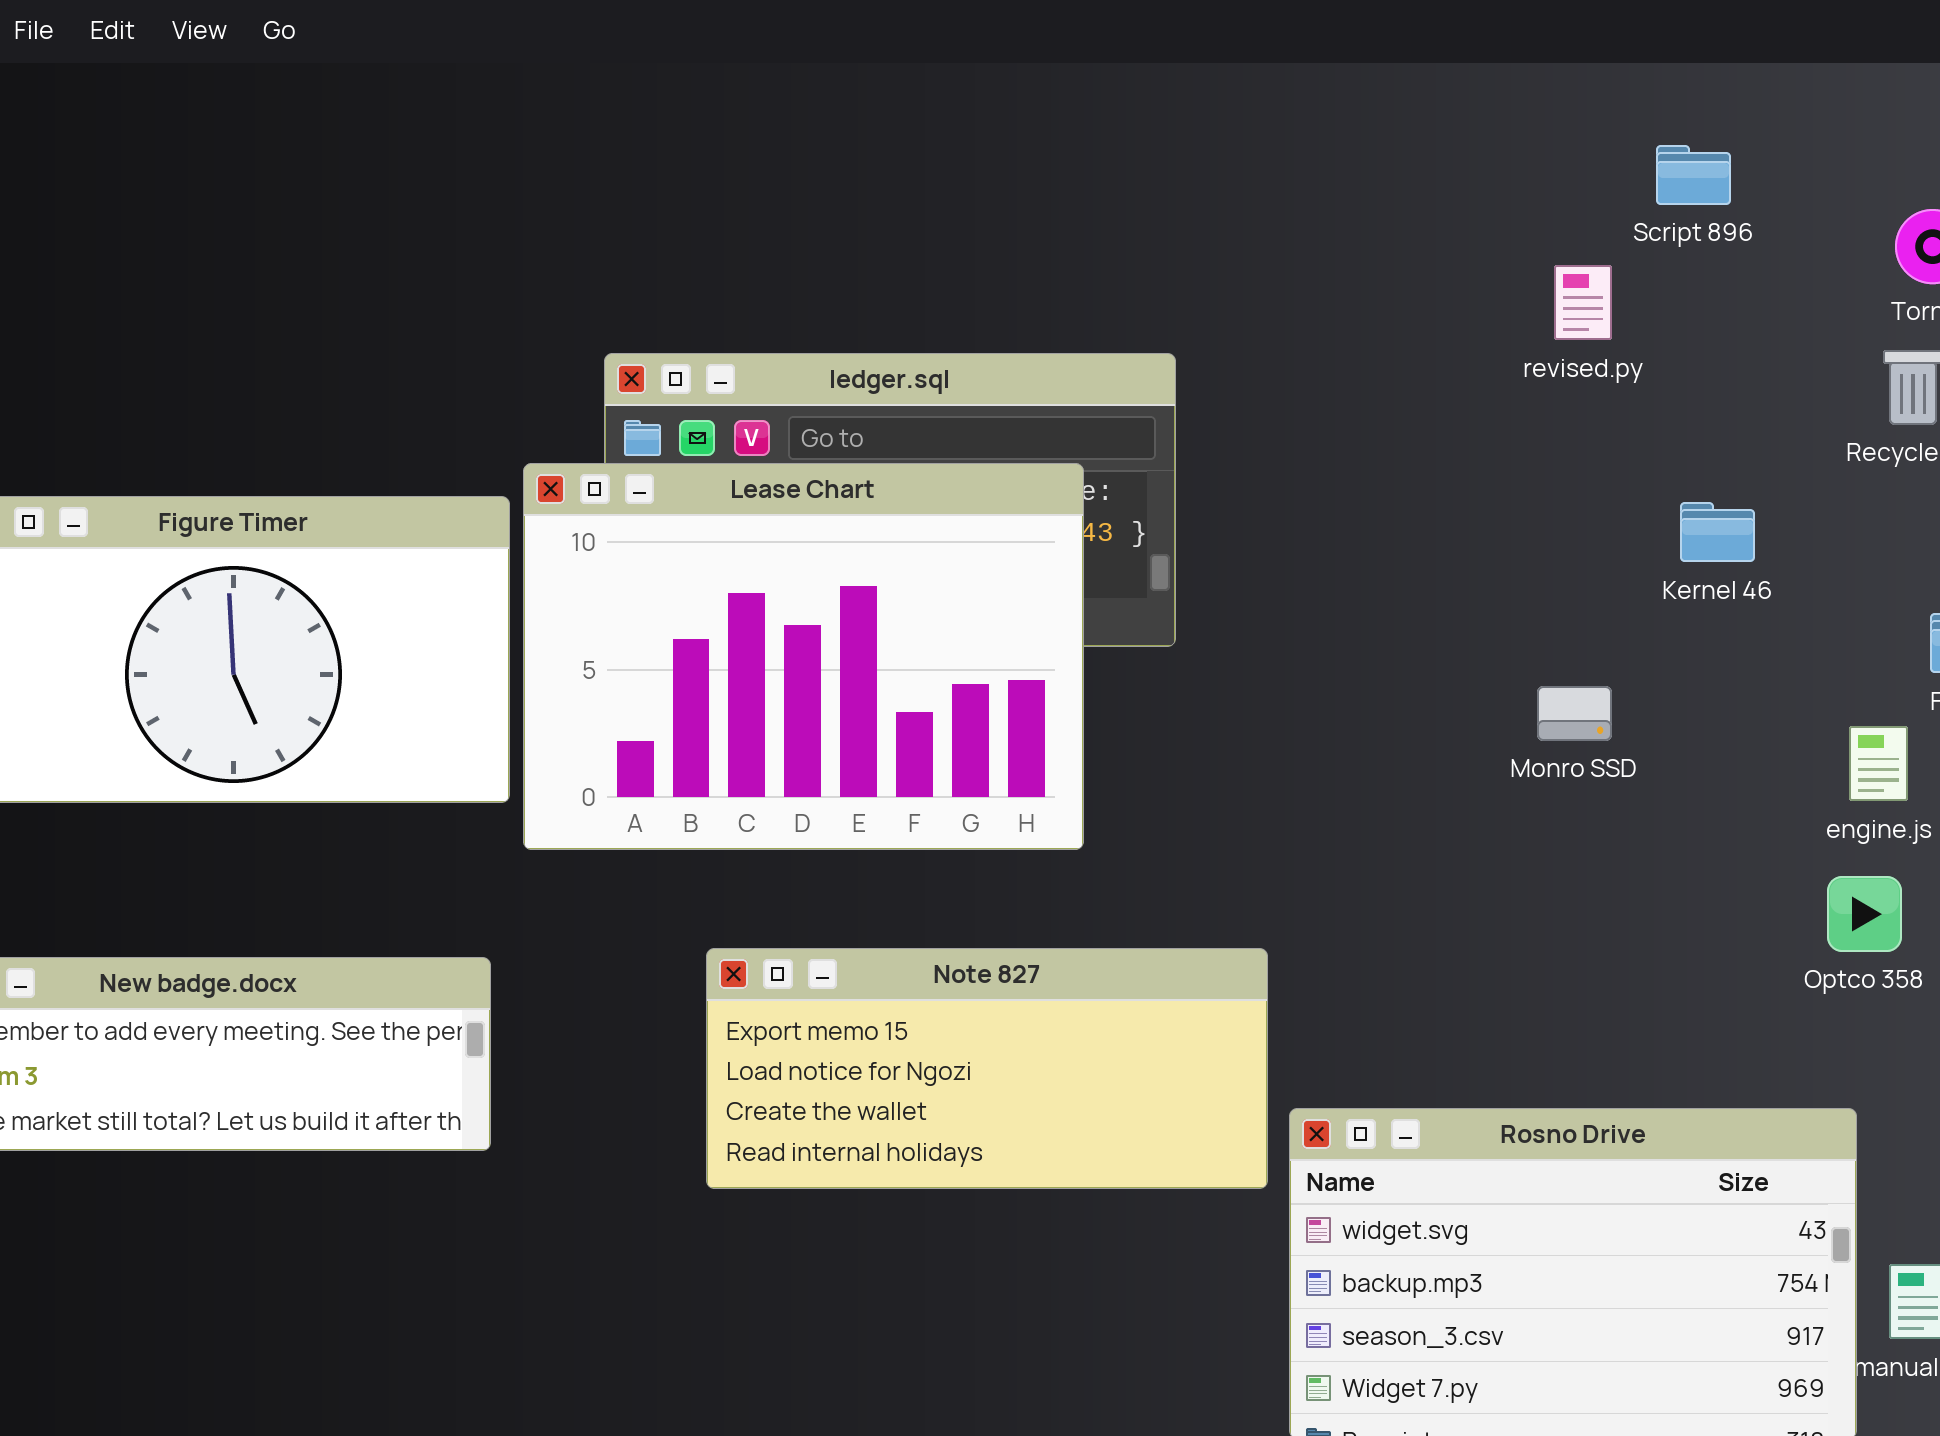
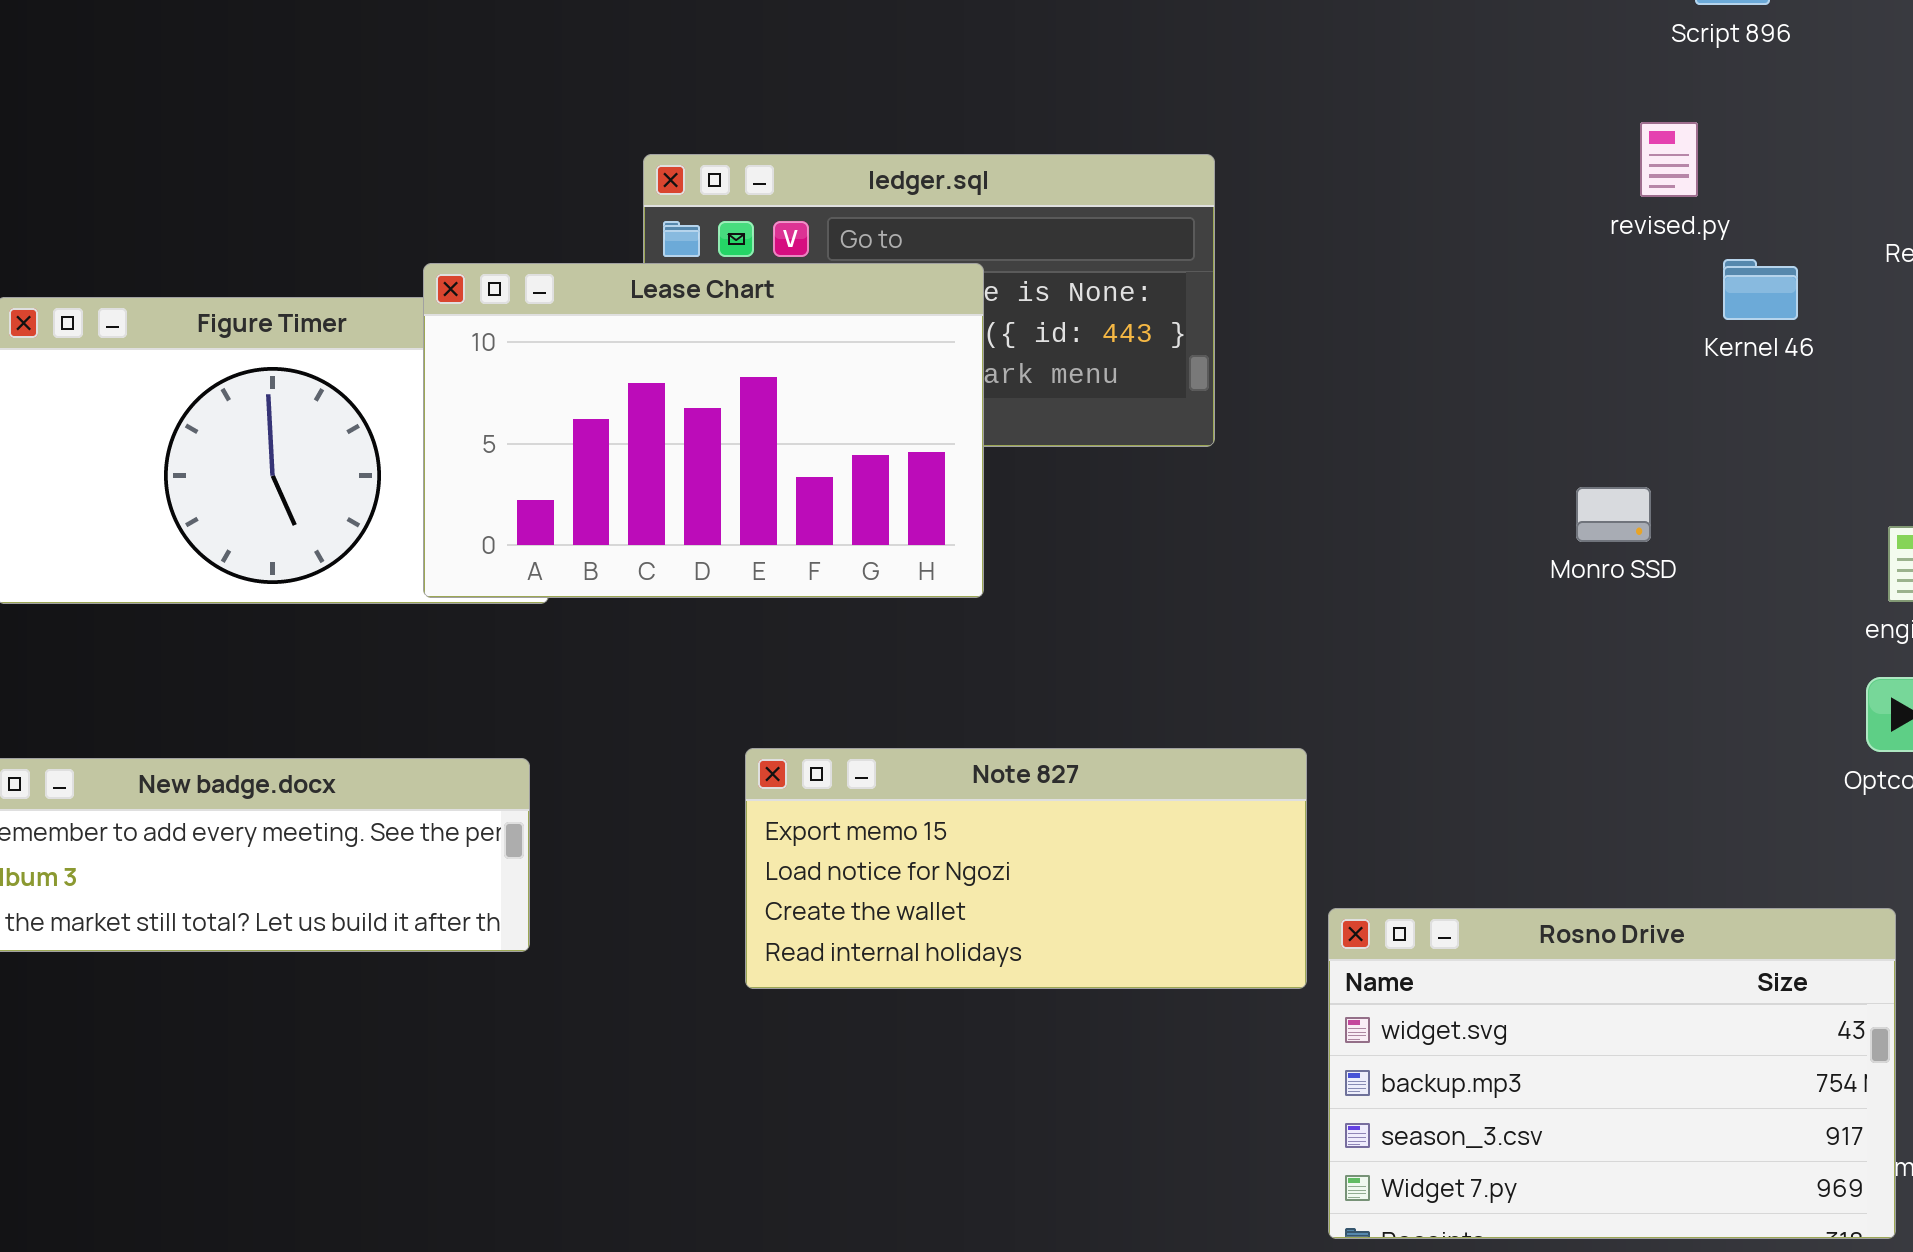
revised.py: [1554,265,1612,340] -> [1640,122,1698,197], moved
Lease Chart: [523,463,1084,850] -> [423,263,984,598], moved, resized
Kernel 46: [1680,502,1755,562] -> [1723,259,1798,320], moved

